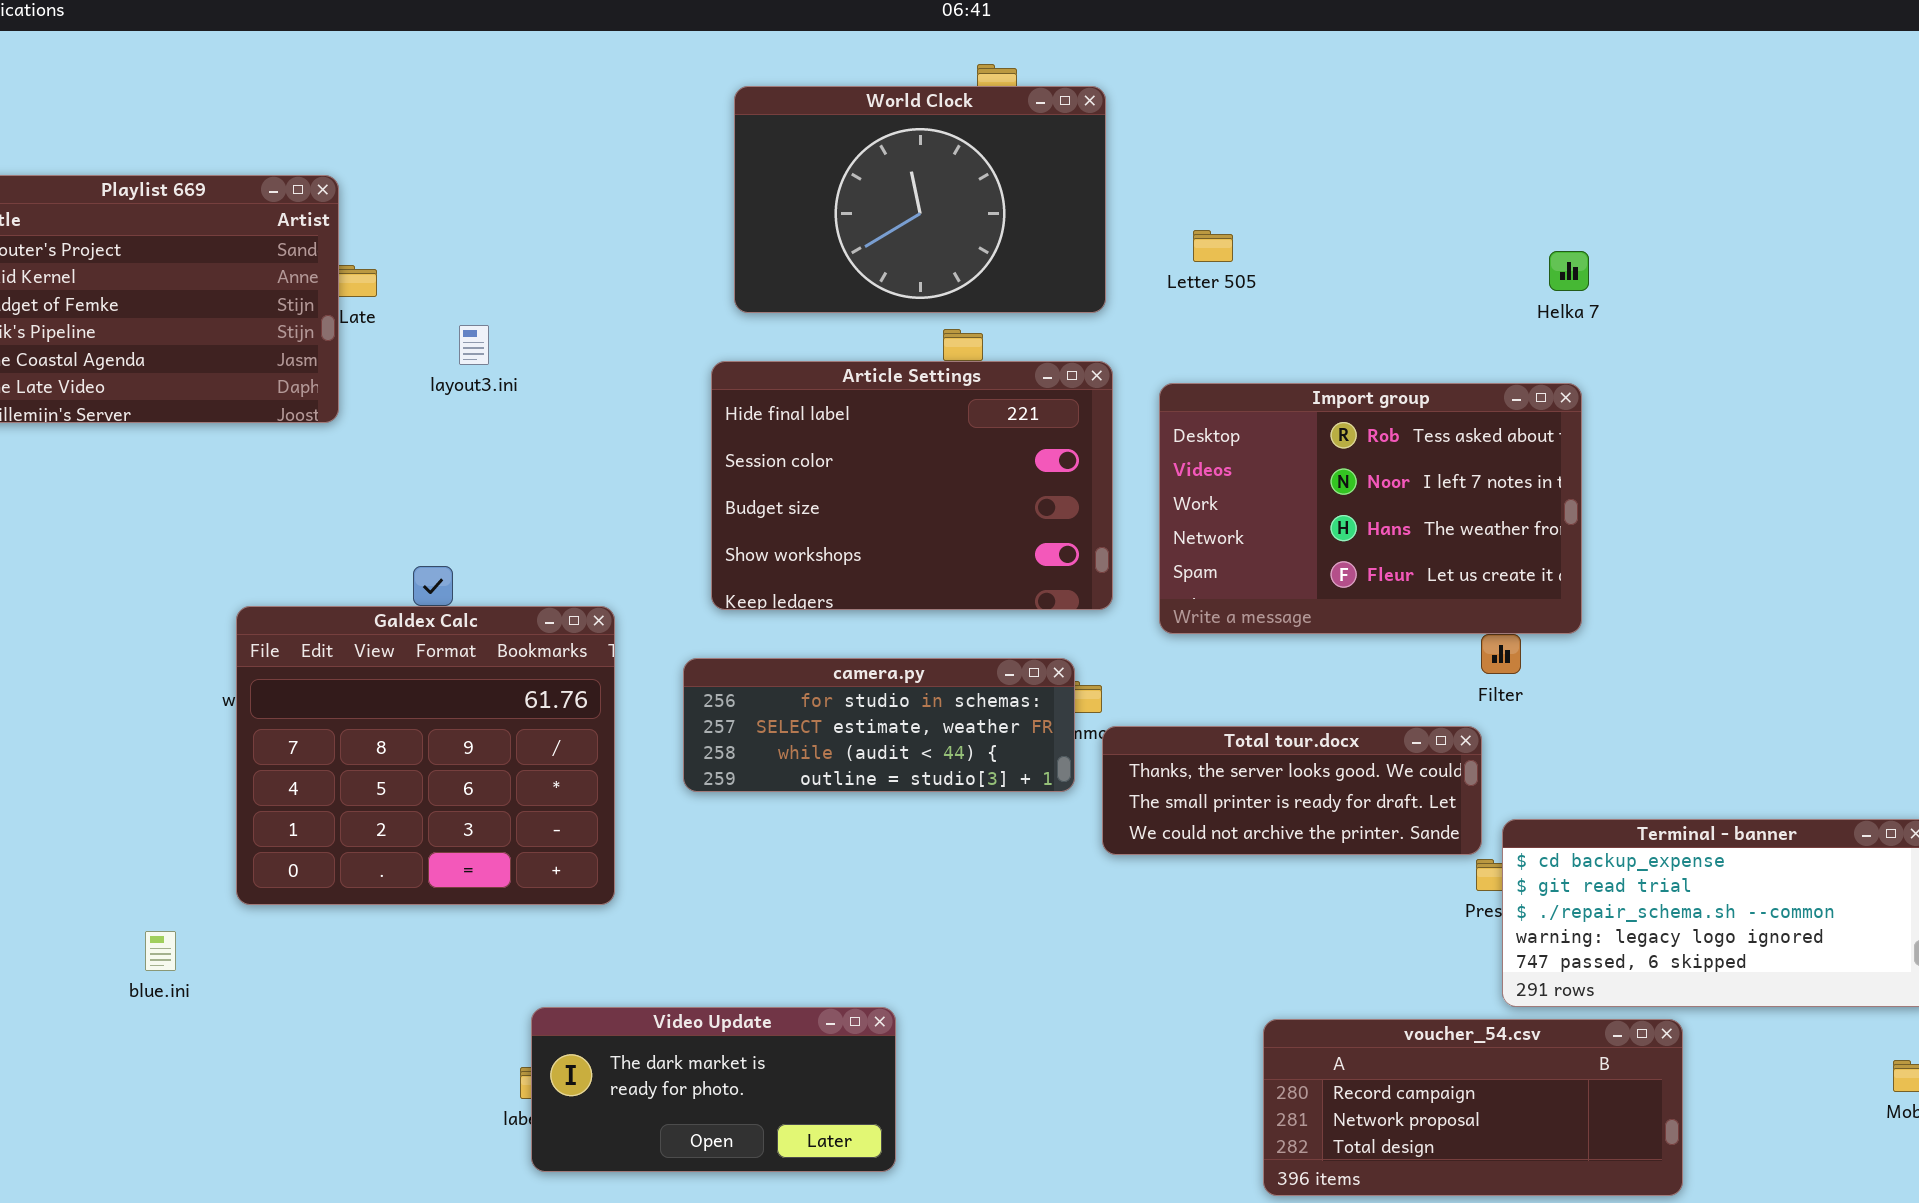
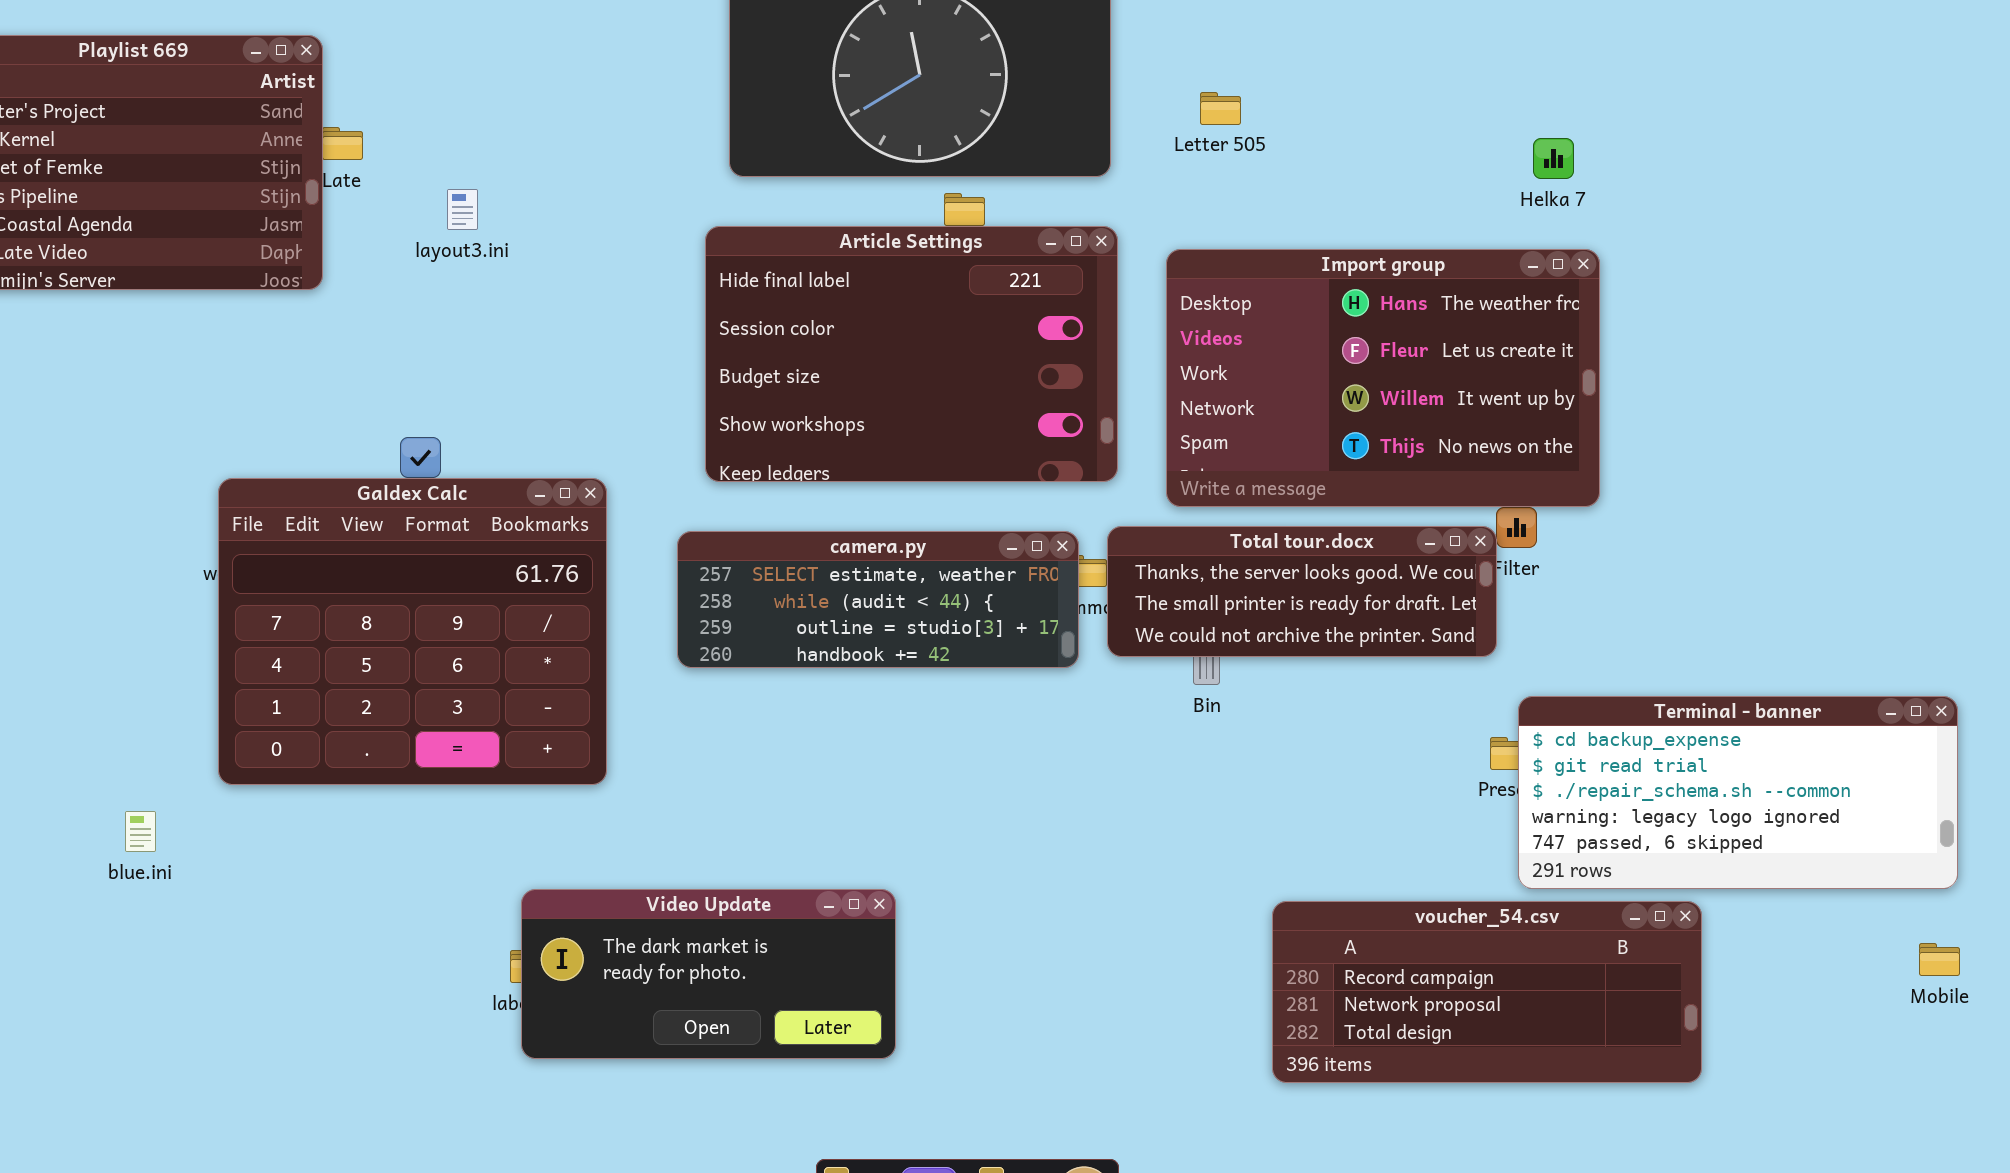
Helka 7: [1549,251,1589,291] -> [1533,138,1574,179], moved
Import group: [1159,383,1582,634] -> [1166,249,1600,507], scrolled down 2 rows
camera.py: [683,658,1075,792] -> [677,531,1079,668], scrolled down 1 row
Total tour.docx: [1102,726,1482,855] -> [1107,526,1497,657], moved

